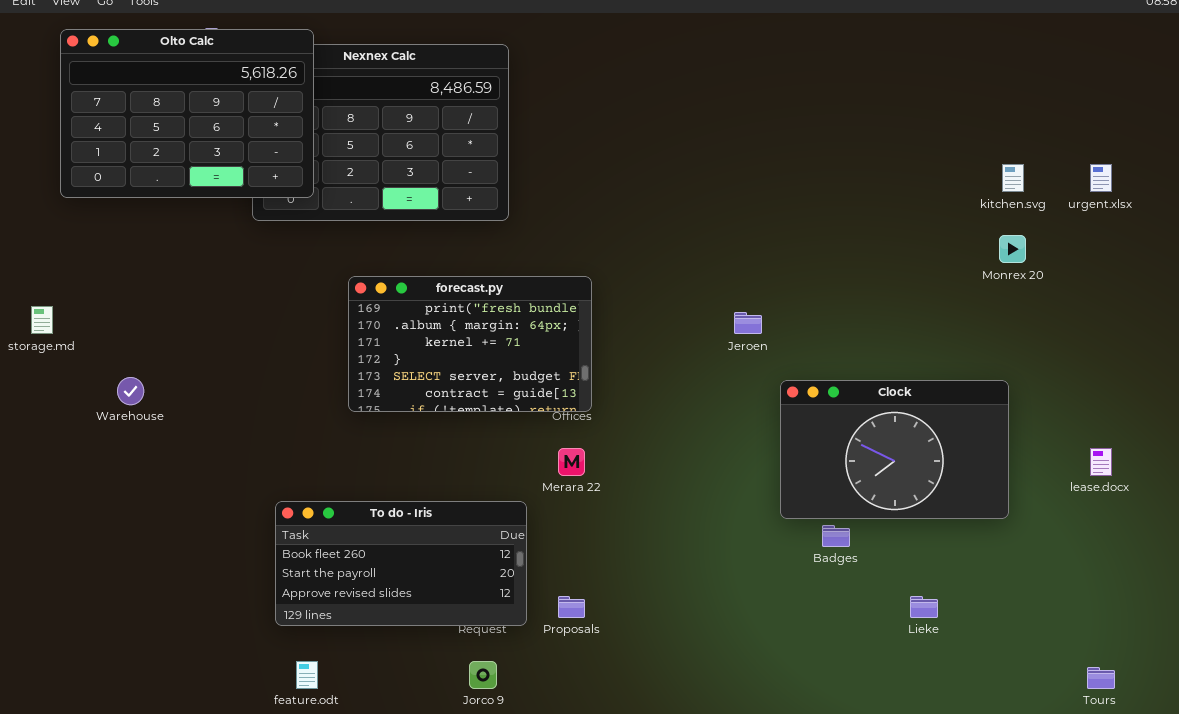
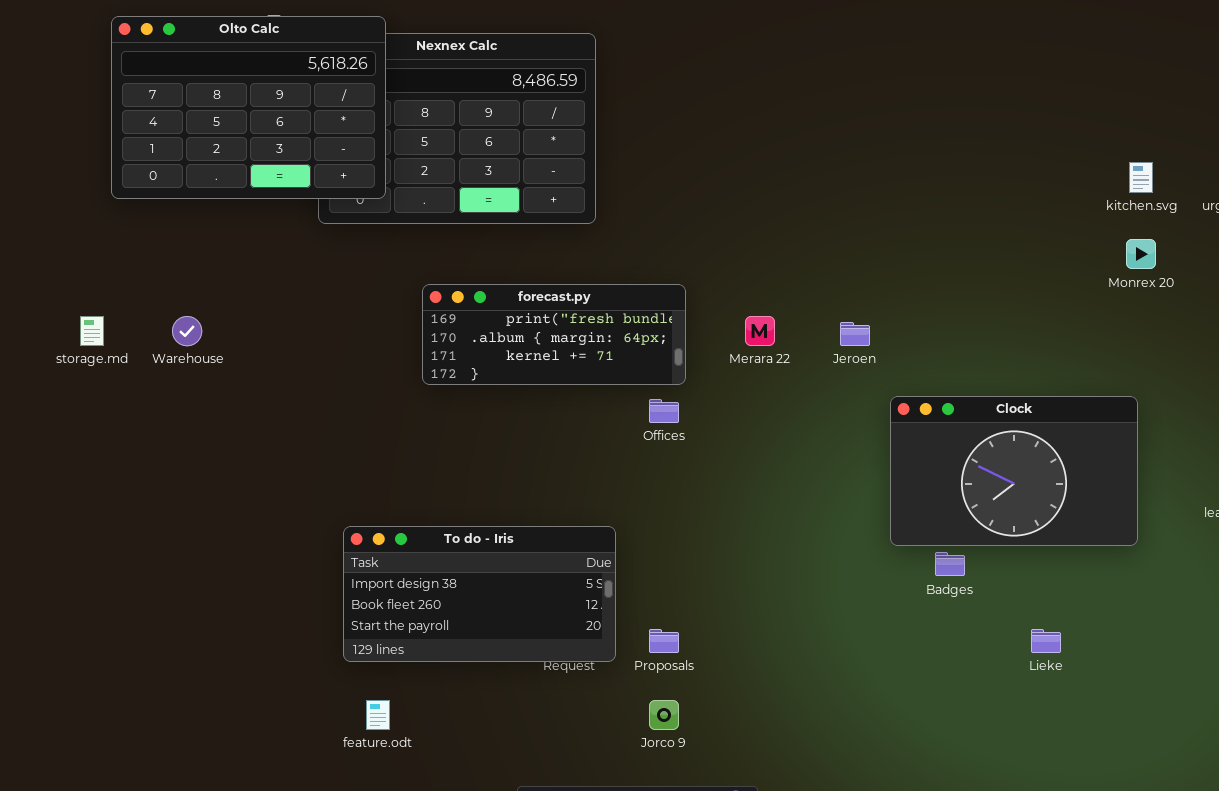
forecast.py: [348,276,592,412] -> [422,284,686,385], resized
Warehouse: [117,377,144,405] -> [172,316,202,346], moved
Merara 22: [558,448,585,476] -> [745,316,775,346], moved
To do - Iris: [275,501,527,626] -> [343,526,616,662], scrolled up 1 row
Jorco 9: [469,661,497,689] -> [649,700,679,730], moved

